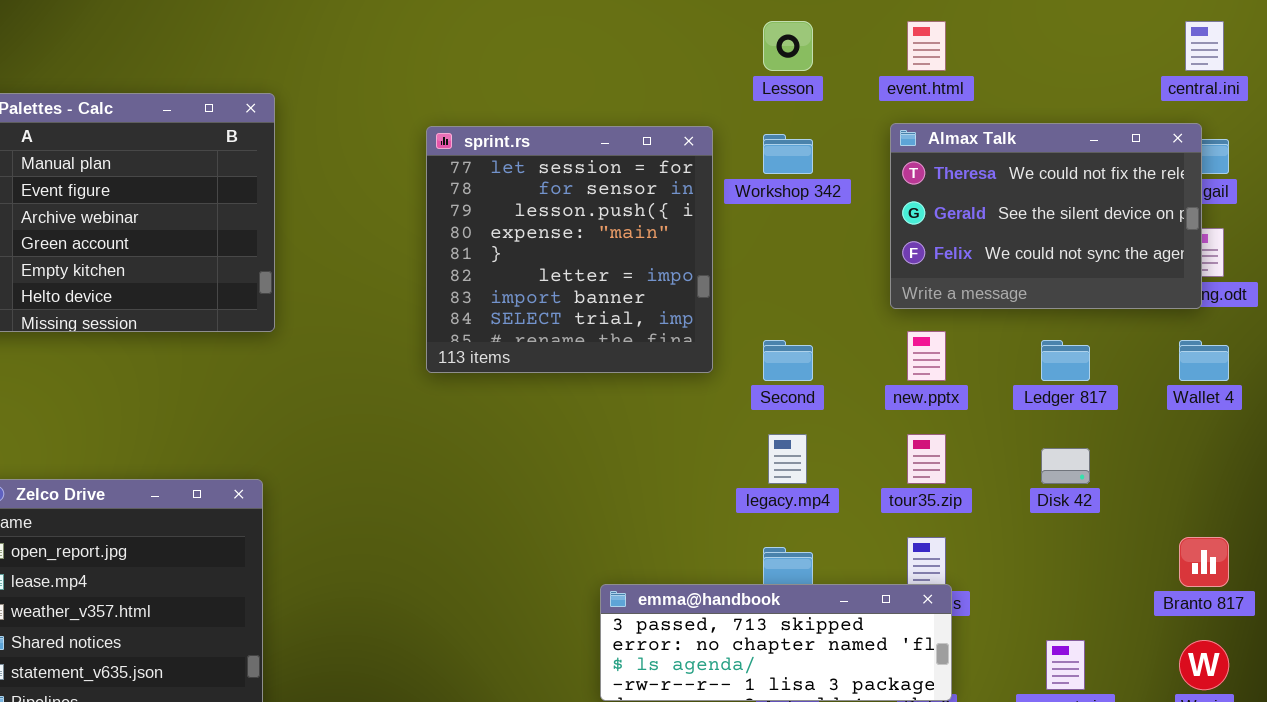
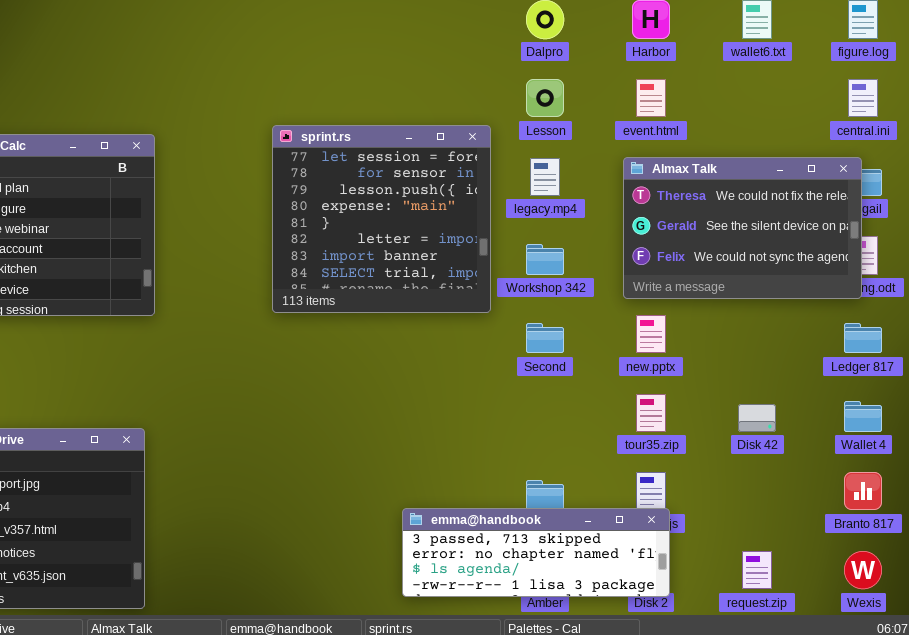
sprint.rs: [426,126,713,373] -> [272,125,491,313], moved
Workshop 342: [763,134,813,174] -> [526,244,564,275], moved
Ledger 817: [1041,340,1090,381] -> [844,323,882,353], moved
Wallet 4: [1179,340,1229,381] -> [844,401,882,432], moved
legacy.mp4: [768,434,807,484] -> [530,158,560,196], moved

